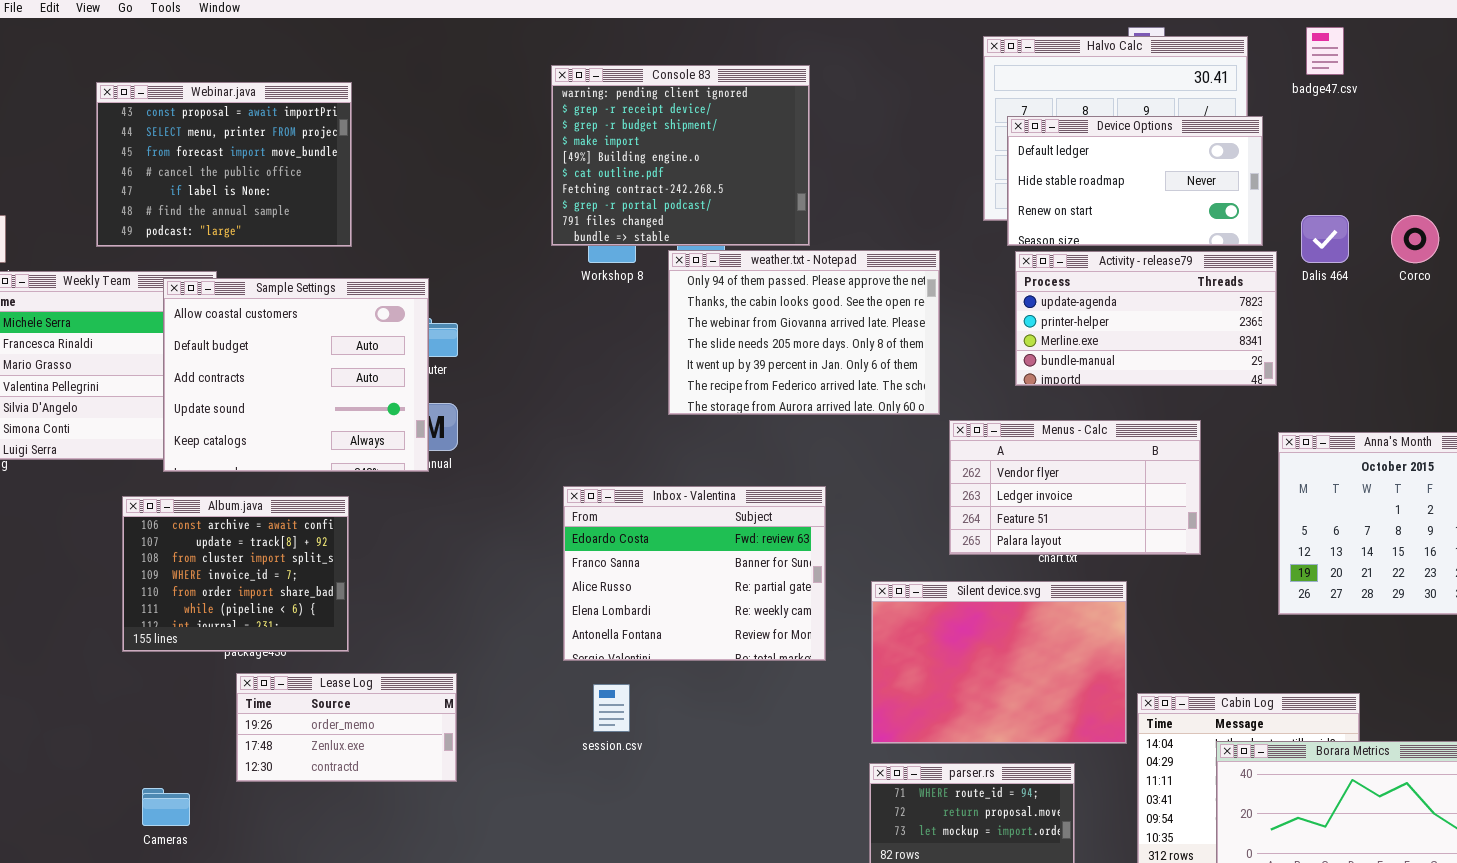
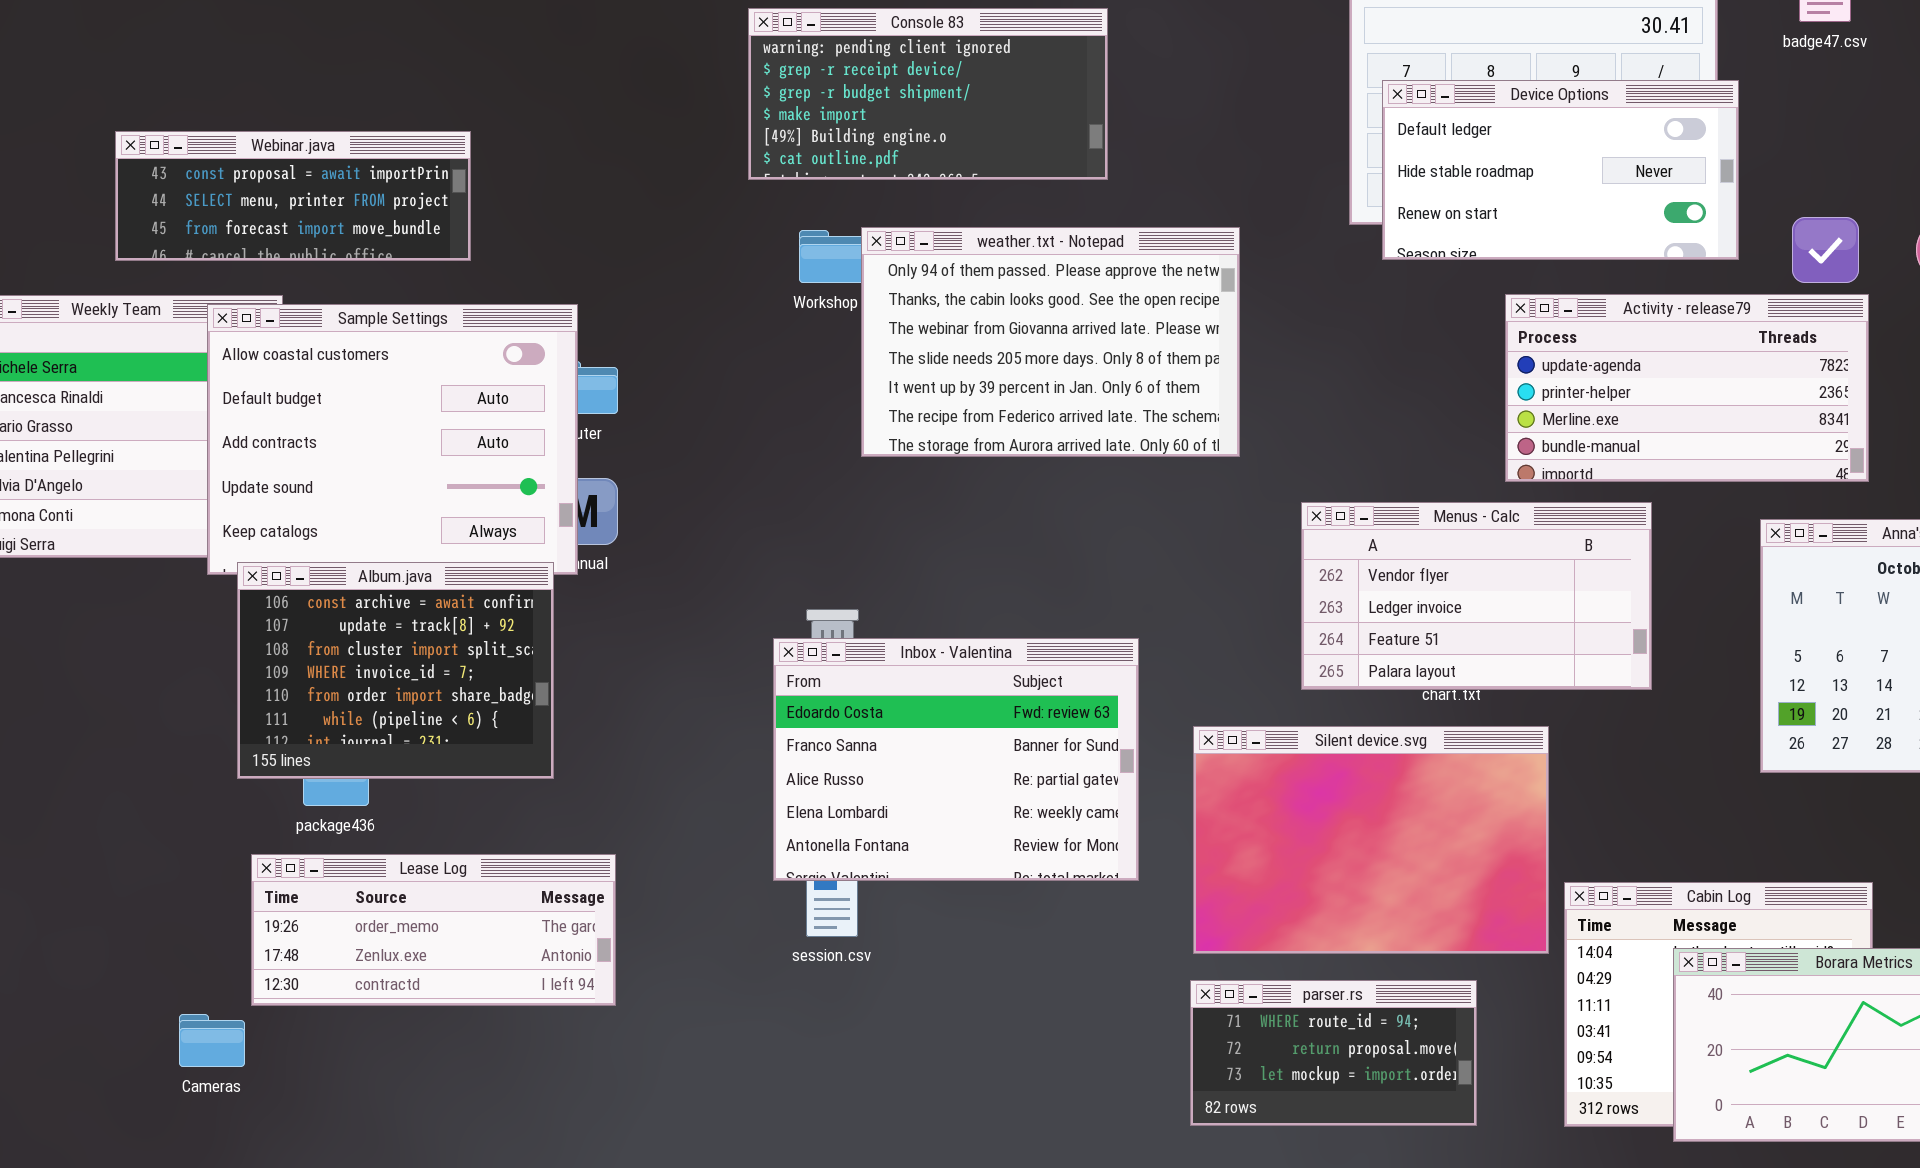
Console 83: [551,65,810,246] -> [748,8,1108,180], resized
Webinar.java: [96,82,352,247] -> [115,131,471,261], resized
weather.txt - Notepad: [668,250,940,415] -> [861,227,1240,457], moved
Activity - release79: [1015,251,1277,386] -> [1505,294,1869,482], moved
Inbox - Valentina: [563,486,826,661] -> [773,638,1139,881], moved
Album.java: [122,496,349,652] -> [237,562,554,779], moved
Lease Log: [236,673,457,782] -> [251,854,616,1006], resized

